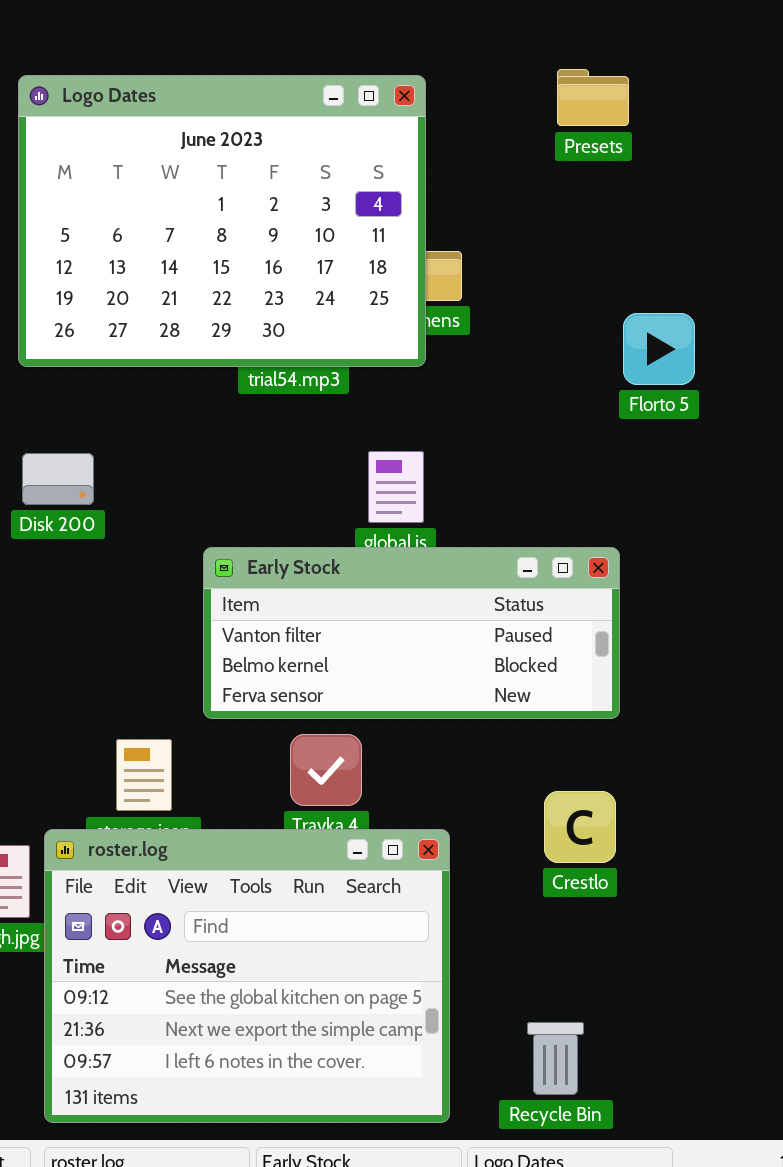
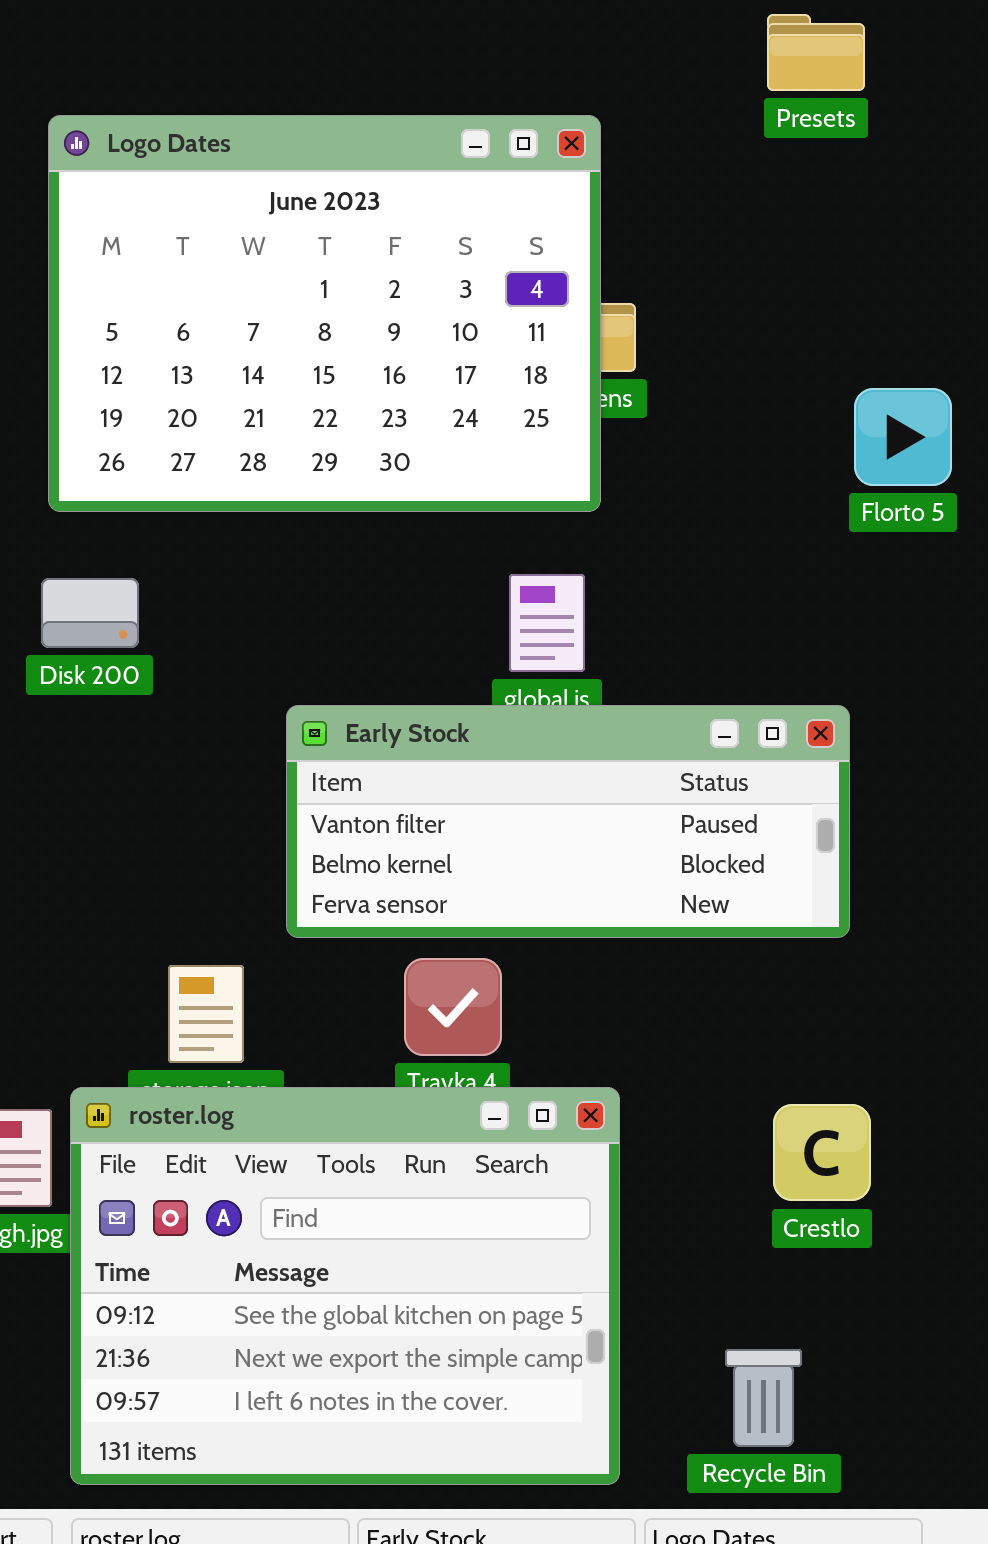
Presets: [557,69,629,126] -> [767,14,865,91], moved
Logo Dates: [18,75,426,367] -> [48,115,601,512], moved
Crestlo: [544,791,616,863] -> [773,1104,871,1201], moved

